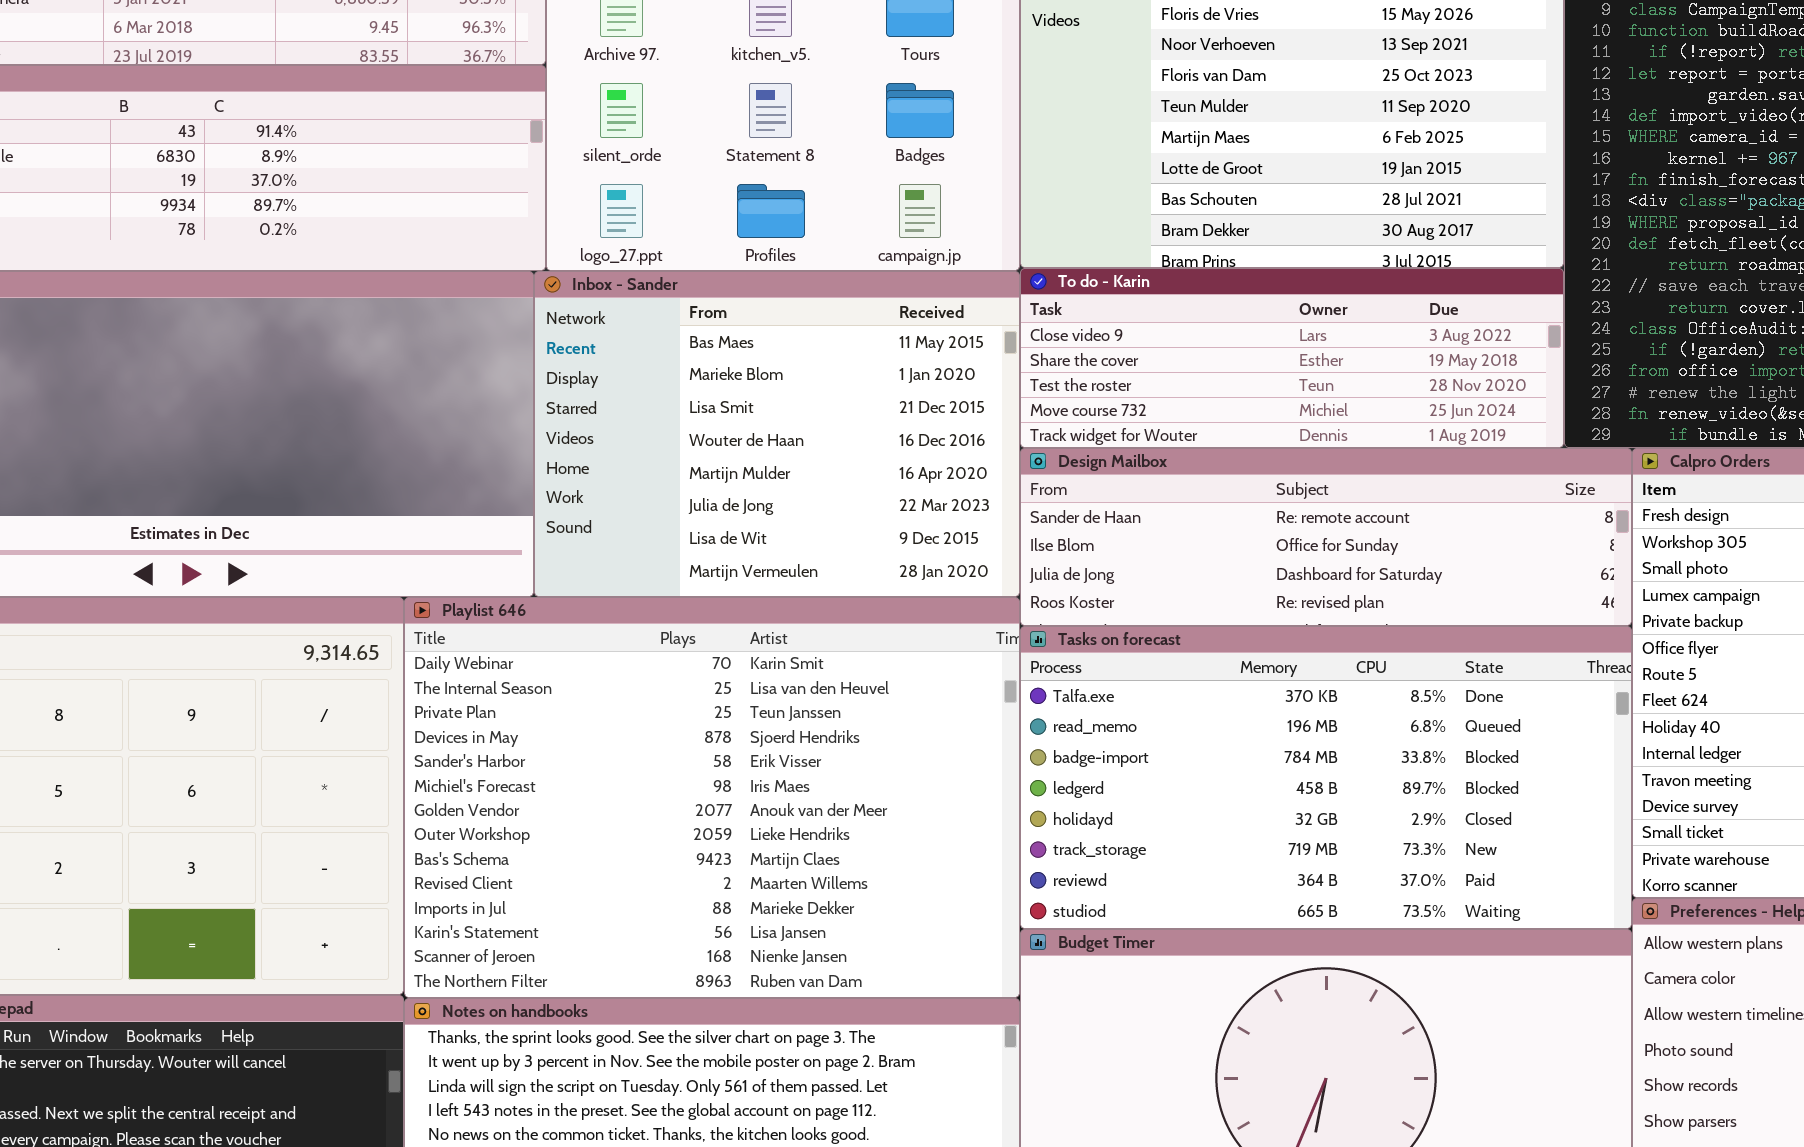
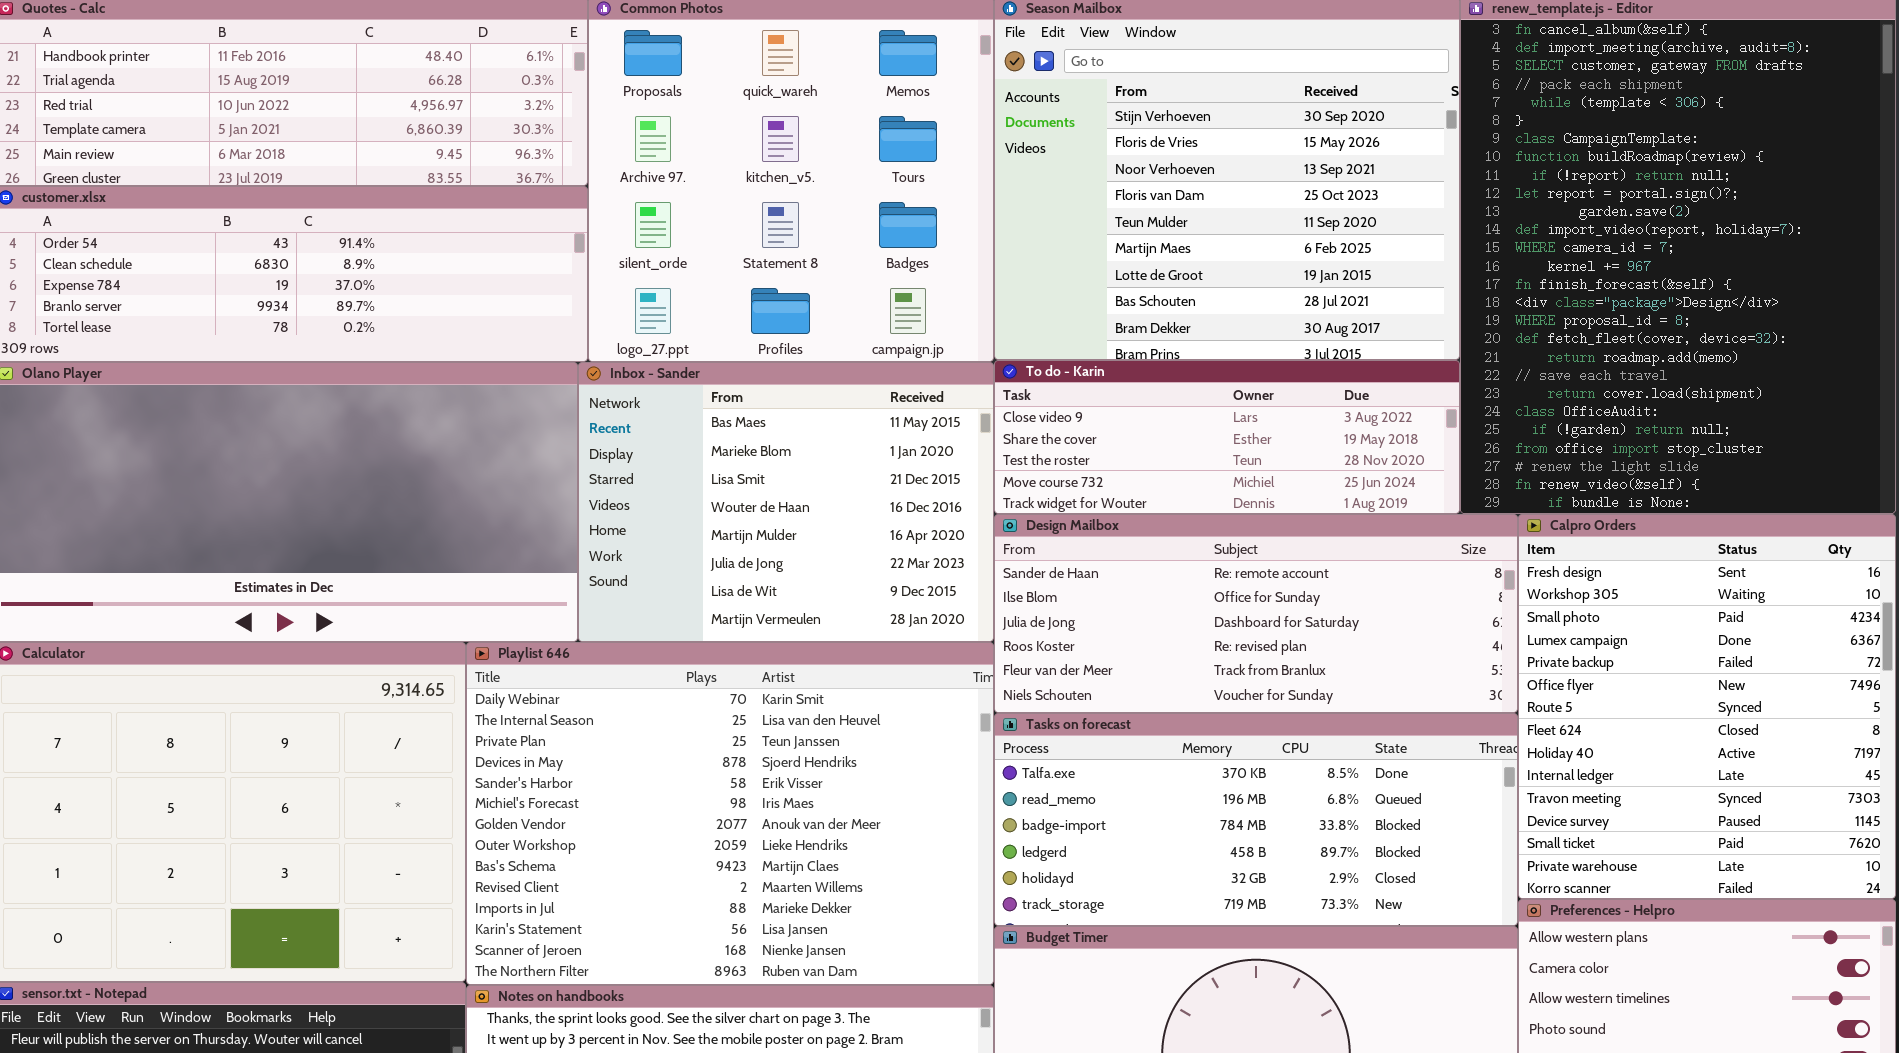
Design Mailbox: [1020,448,1632,626] -> [994,514,1518,713], resized
Tasks on forecast: [1020,626,1632,929] -> [994,713,1518,926], resized

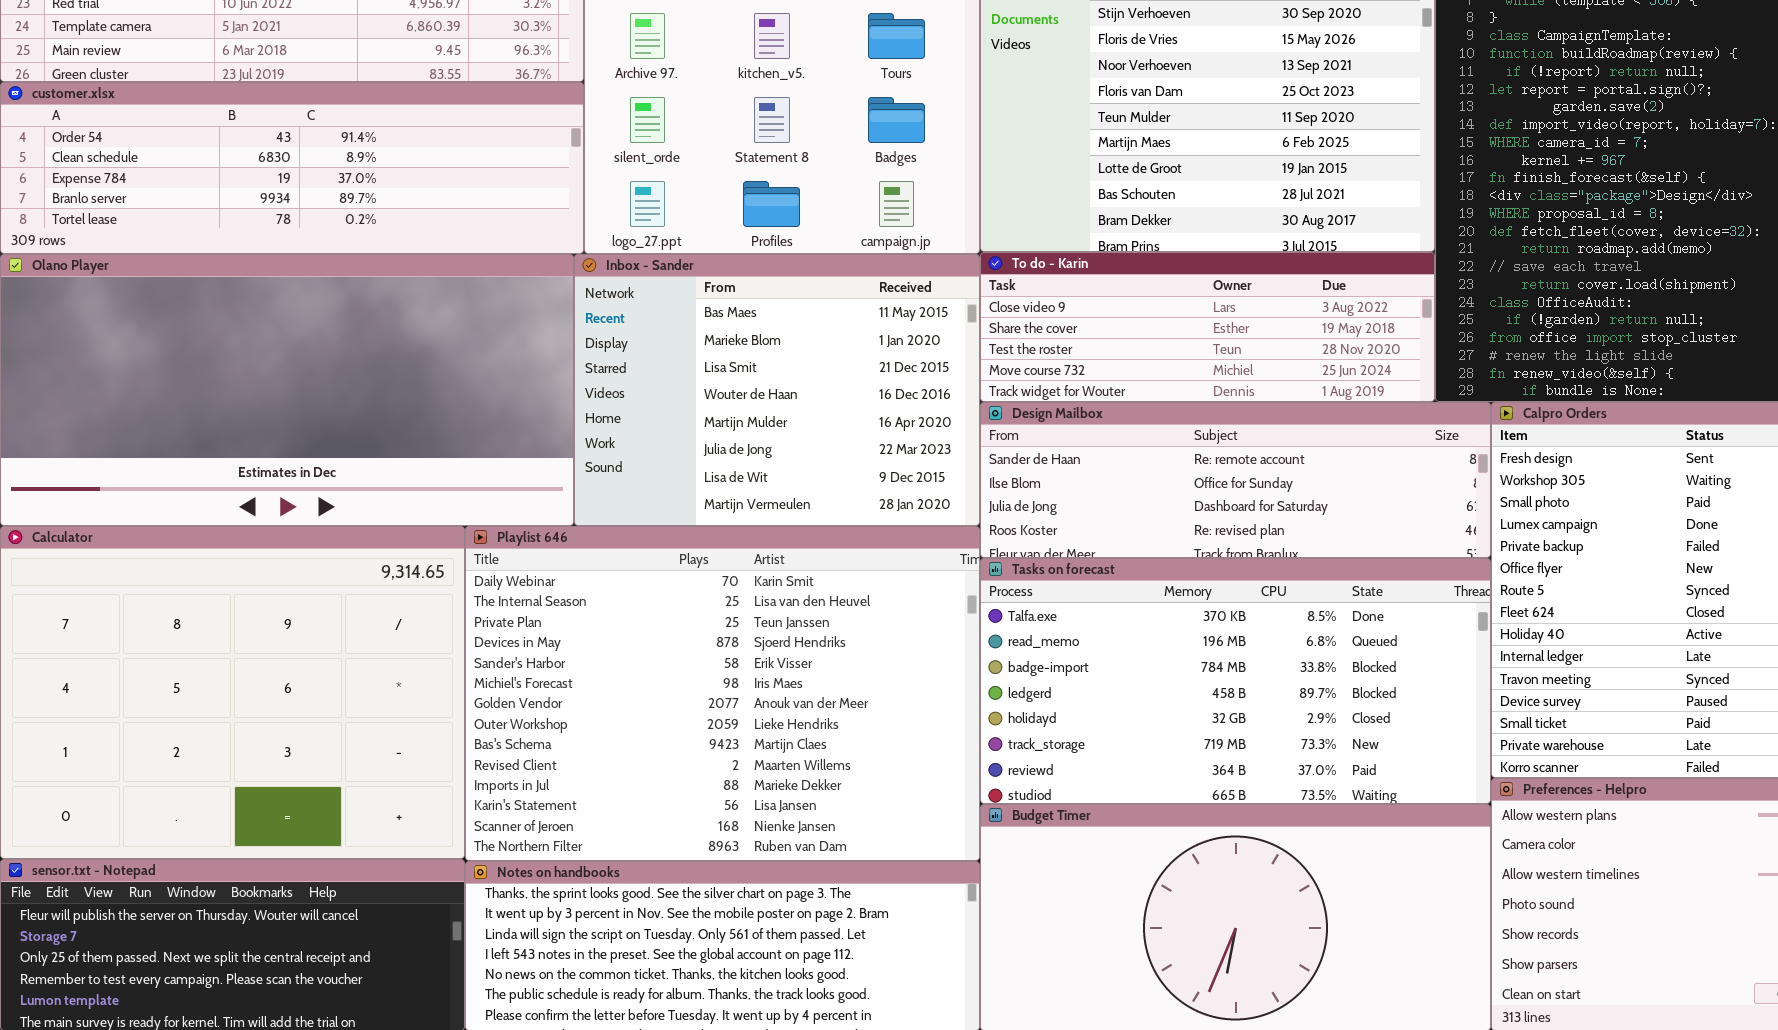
Design Mailbox: [994,514,1518,713] -> [980,402,1491,558], resized
Tasks on forecast: [994,713,1518,926] -> [980,558,1491,804], resized

